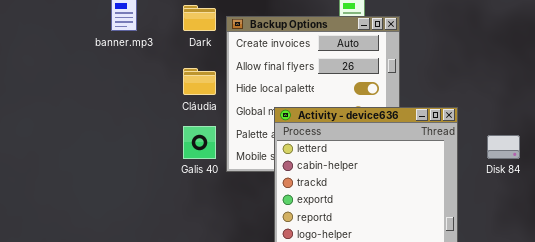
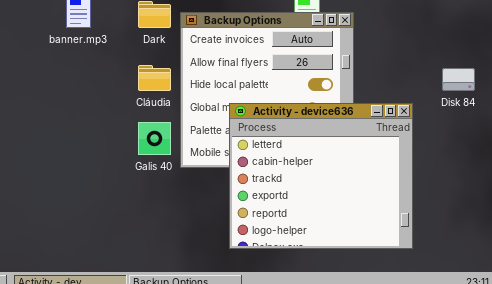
Disk 84: [487,135,520,159] -> [442,68,475,91], moved

